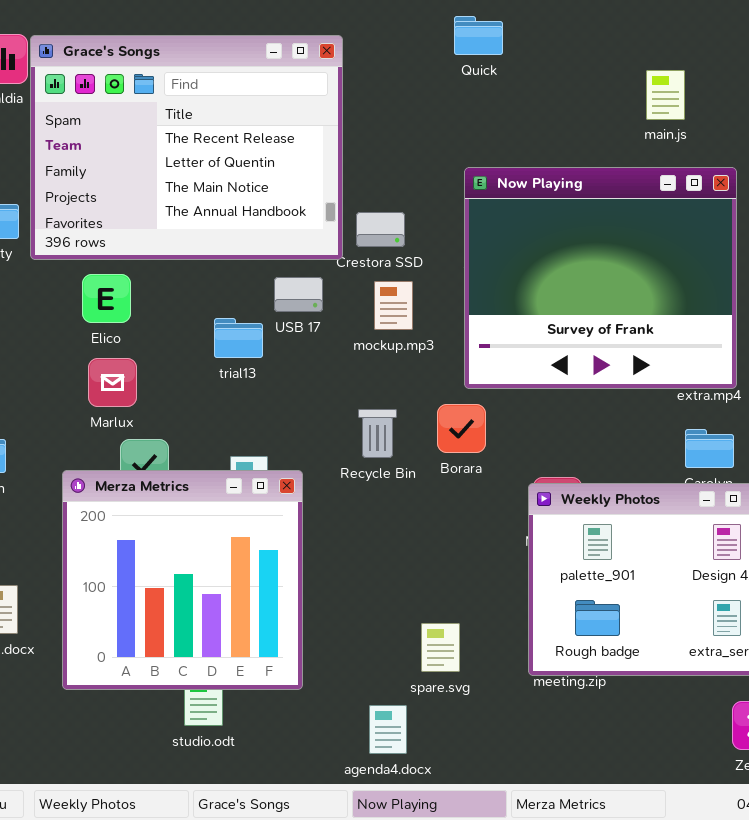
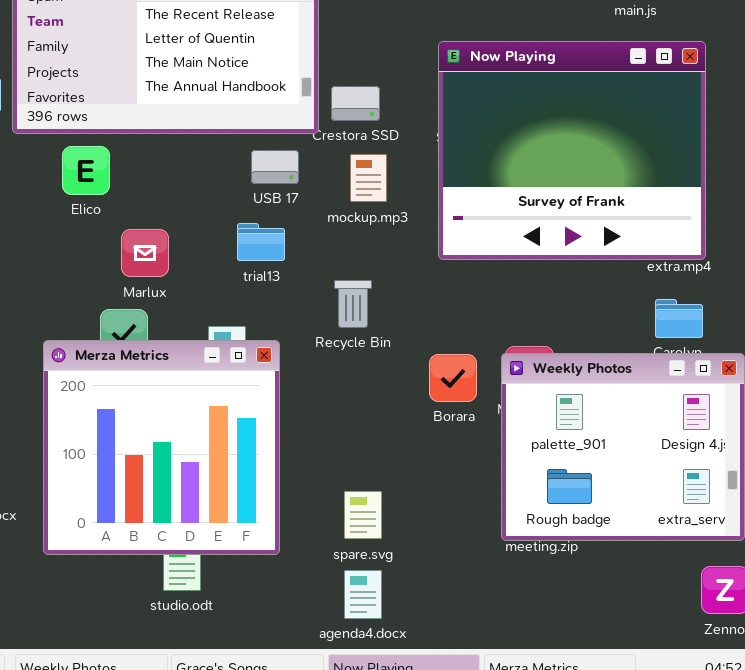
trial13: [214,318,263,358] -> [237,223,285,261], moved
Marlux: [88,358,137,407] -> [121,229,169,277], moved
Borara: [437,404,486,453] -> [429,354,477,402], moved
spare.svg: [421,623,460,672] -> [344,491,382,539], moved

